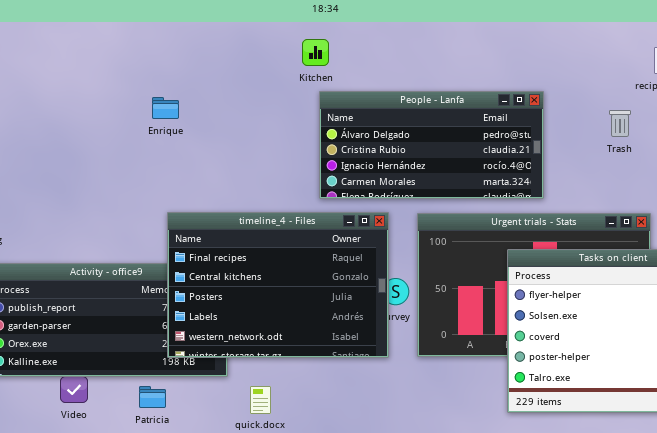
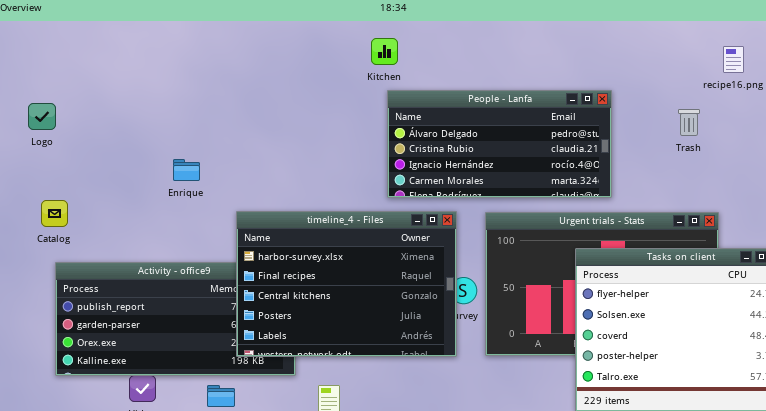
Enrique: [152,97,179,119] -> [173,159,200,181], moved
timeline_4 - Files: [167,212,389,358] -> [236,211,457,357], scrolled up 1 row

